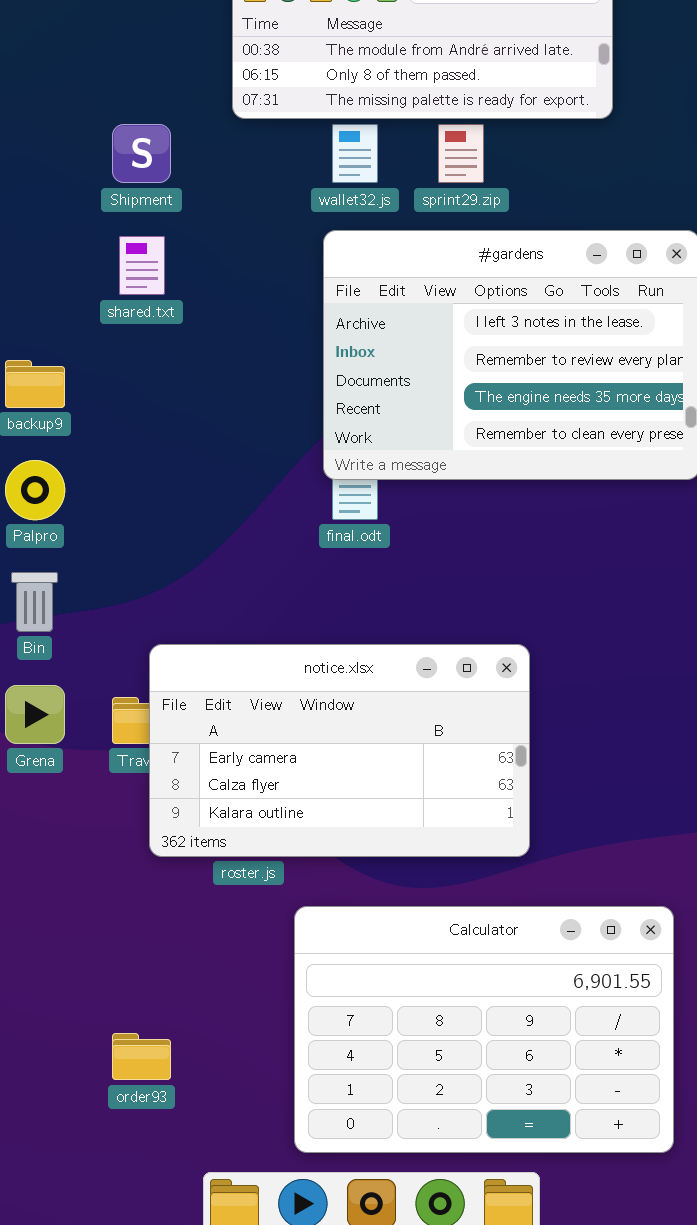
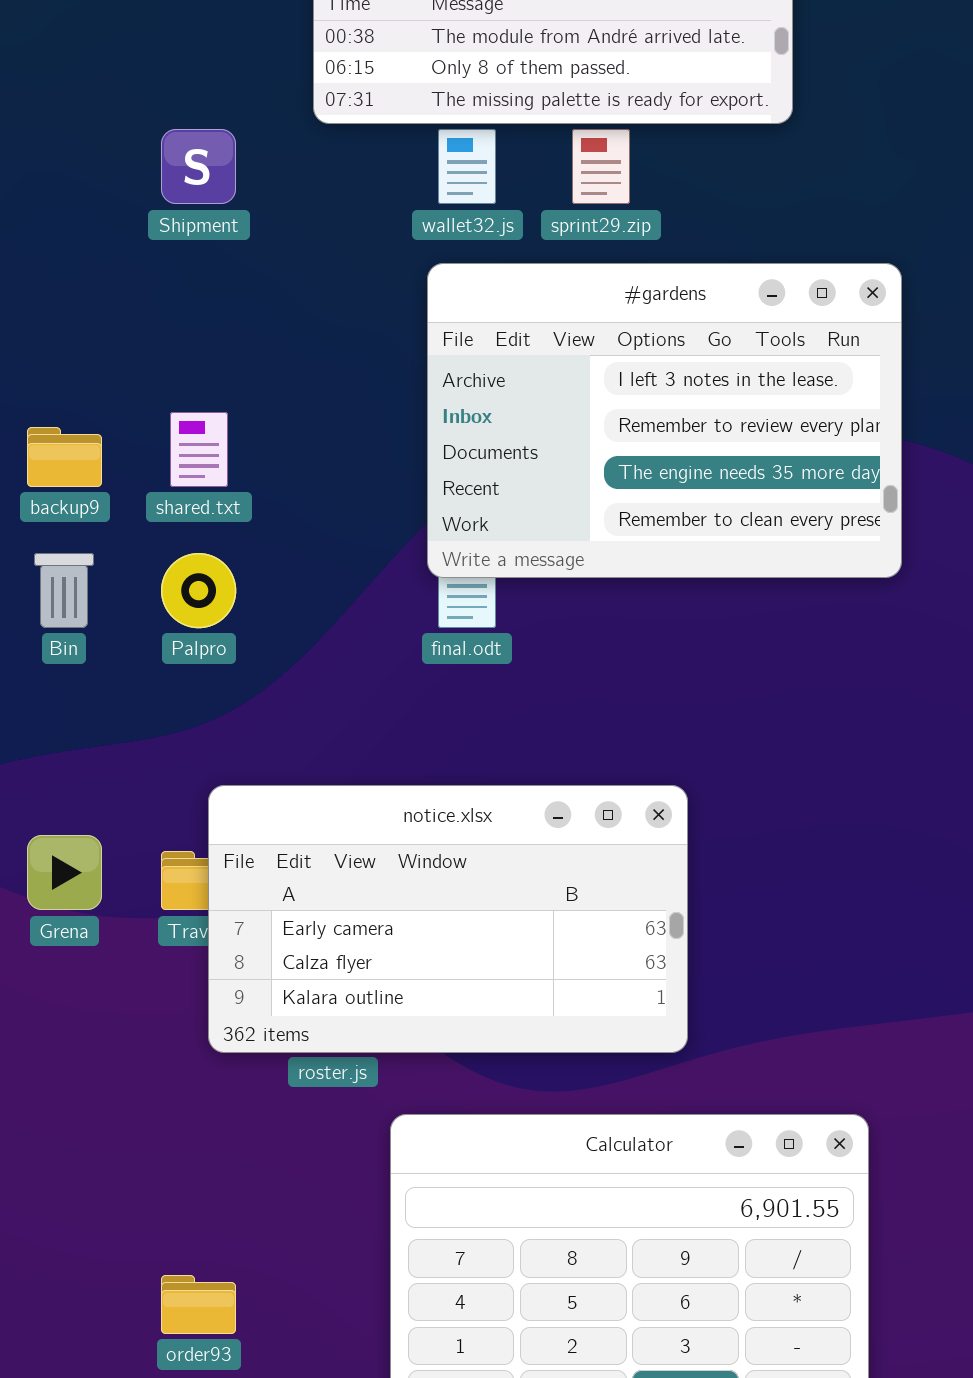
shared.txt: [119,236,165,295] -> [170,412,228,487], moved
Palpro: [5,460,65,520] -> [161,553,236,628], moved
Bin: [11,572,58,632] -> [34,553,94,628], moved

